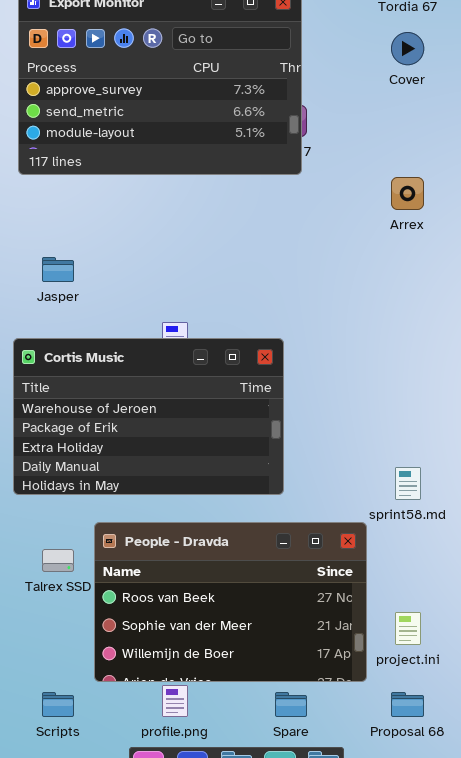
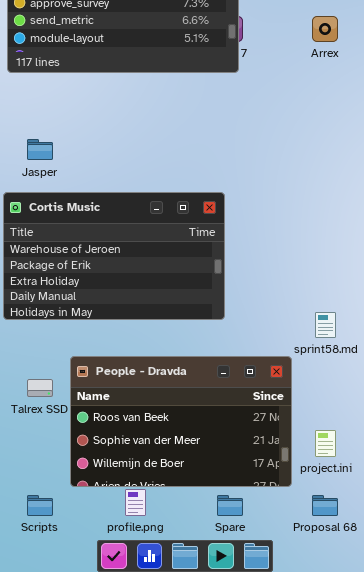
Arrex: [391,177,424,210] -> [312,16,338,42], moved
Cortis Music: [13,338,284,495] -> [3,192,225,320], moved

